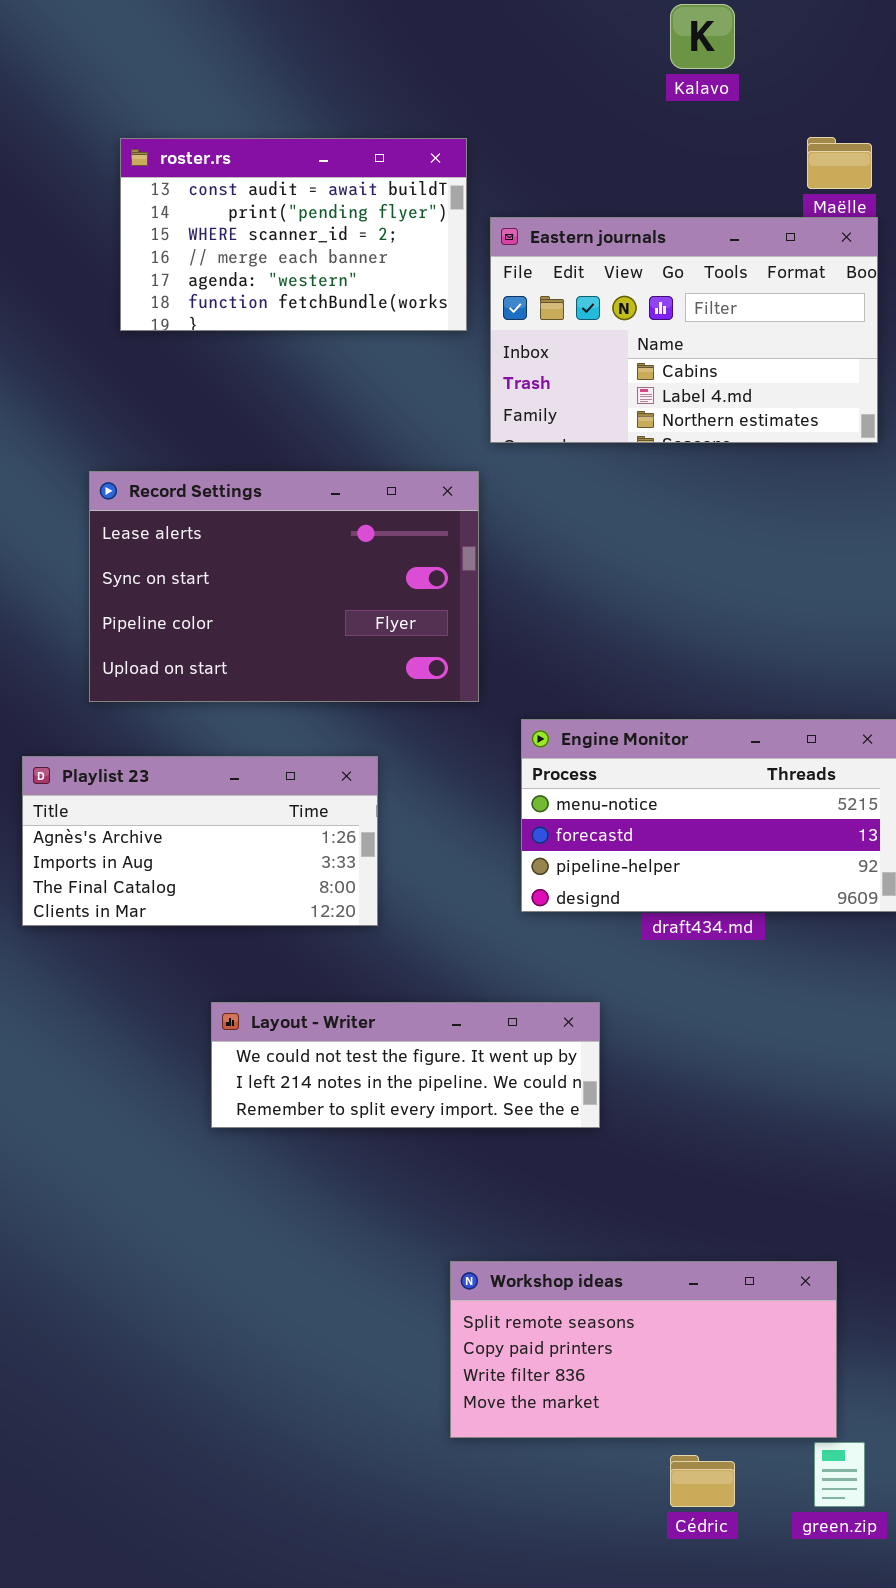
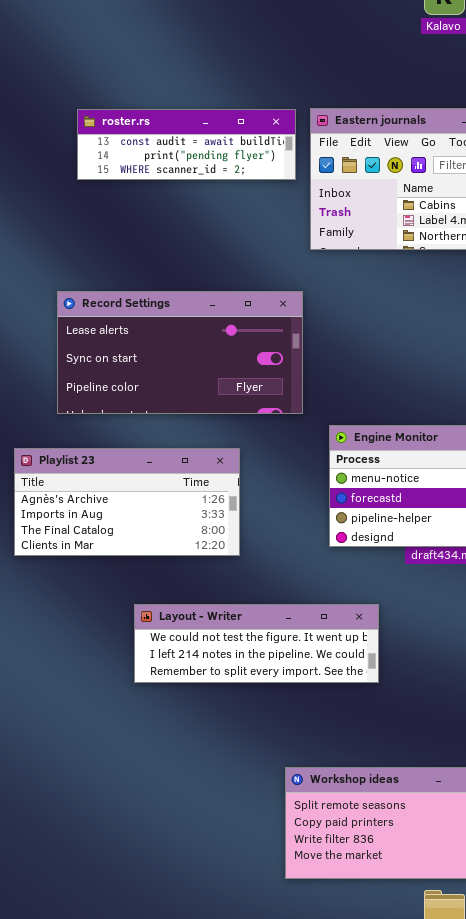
roster.rs: [120,138,467,331] -> [77,109,296,180], resized
Record Settings: [89,471,479,702] -> [57,291,303,414], resized

